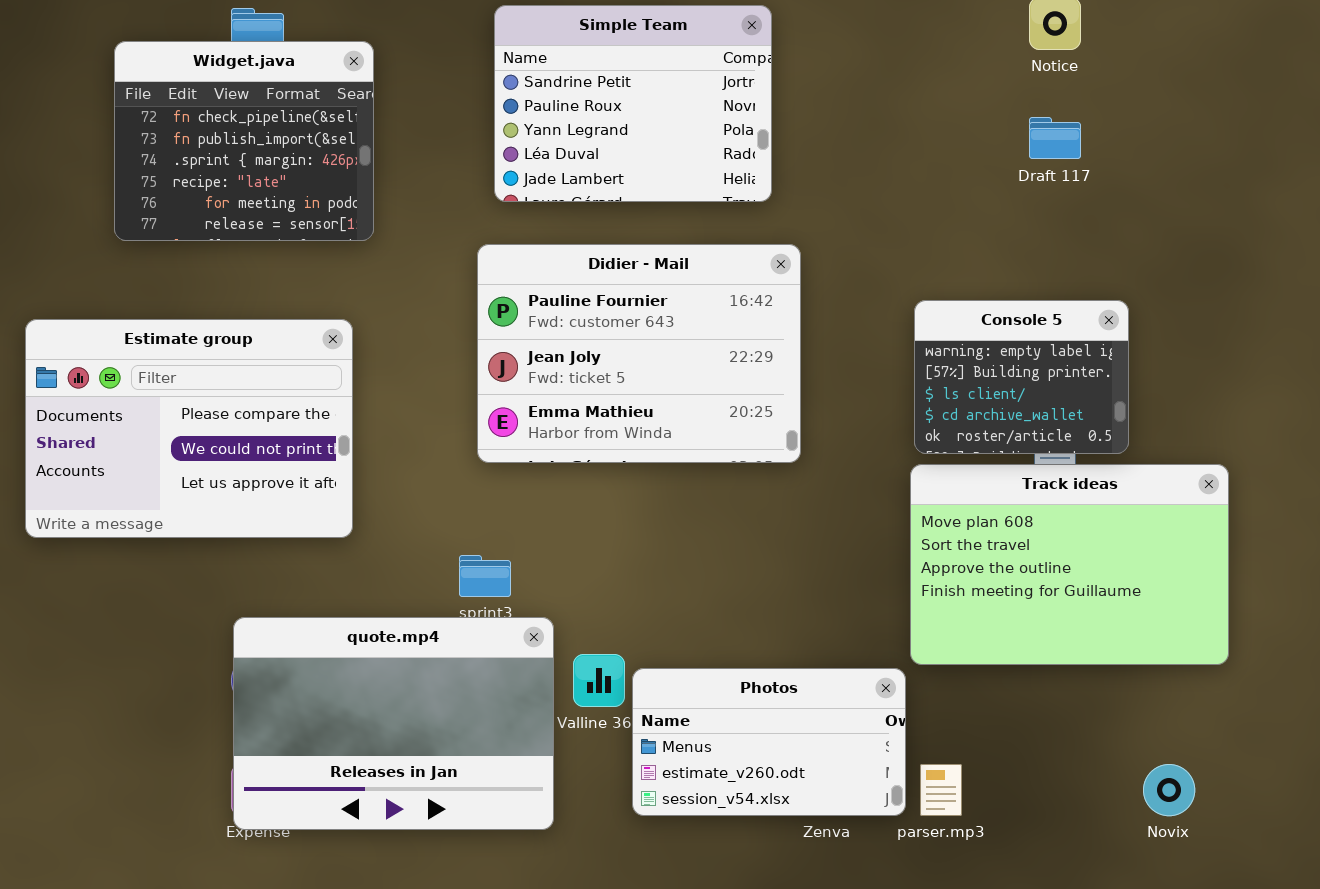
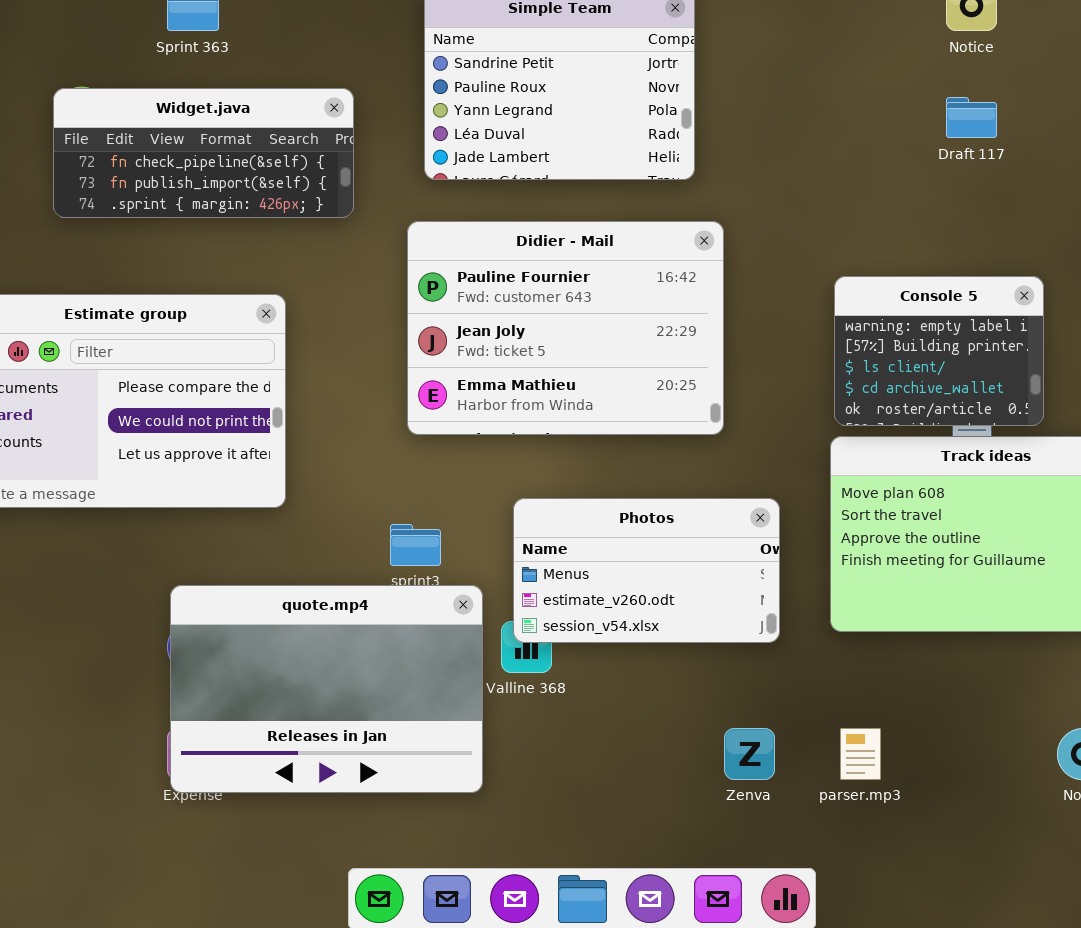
Widget.java: [114,41,374,241] -> [53,88,354,218], resized
Photos: [632,668,906,816] -> [513,498,780,643], moved

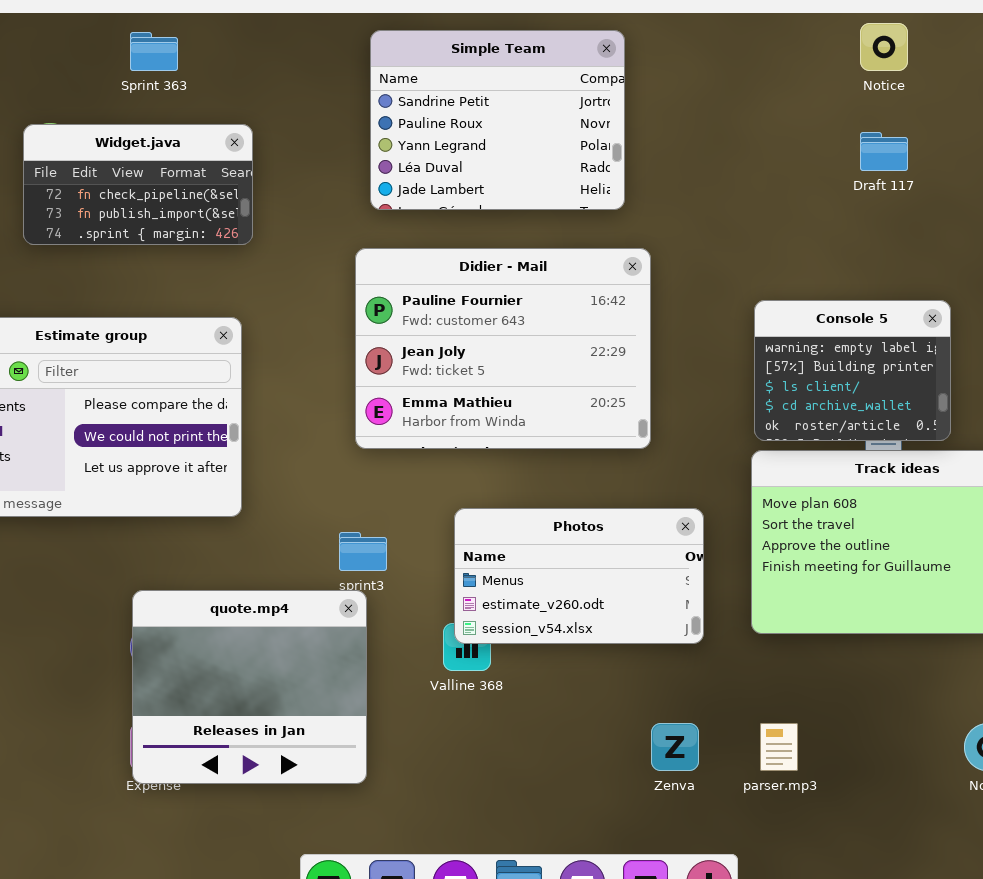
Widget.java: [53,88,354,218] -> [23,124,253,245], resized
quote.mp4: [170,585,483,793] -> [132,590,367,784], resized

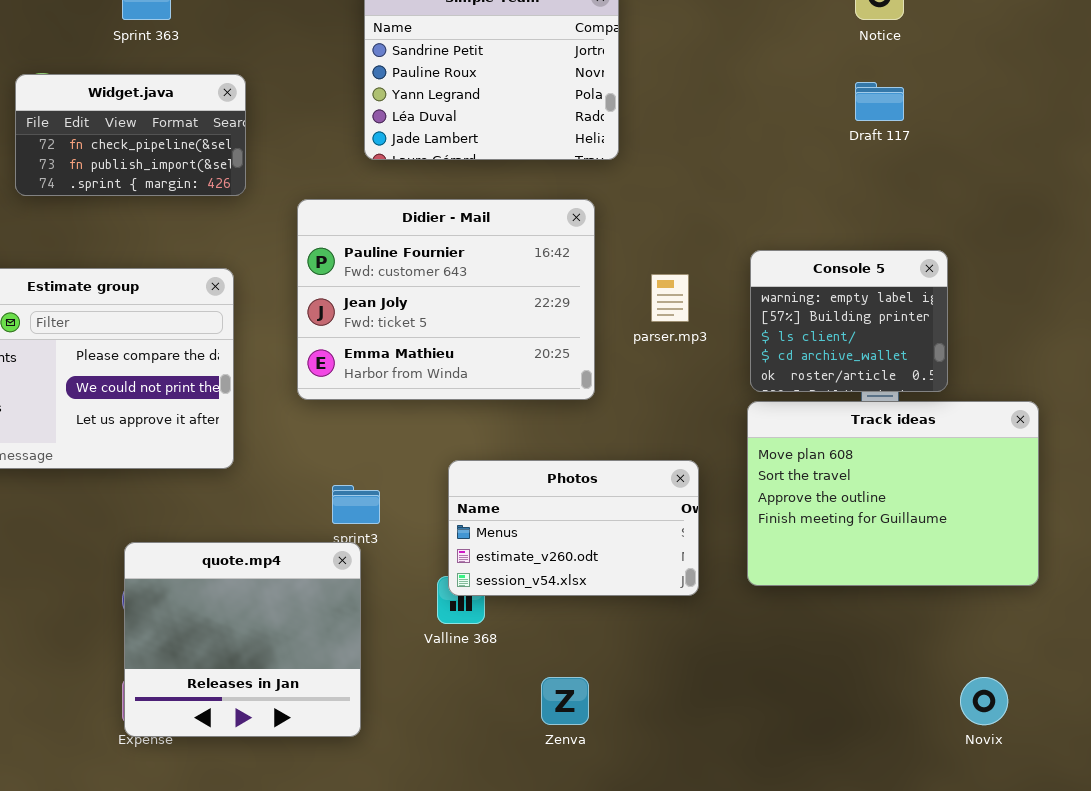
Didier - Mail: [355,248,651,449] -> [297,199,595,400], moved
Zenva: [651,723,699,771] -> [541,677,589,725], moved
parser.mp3: [760,723,798,771] -> [651,274,689,322], moved

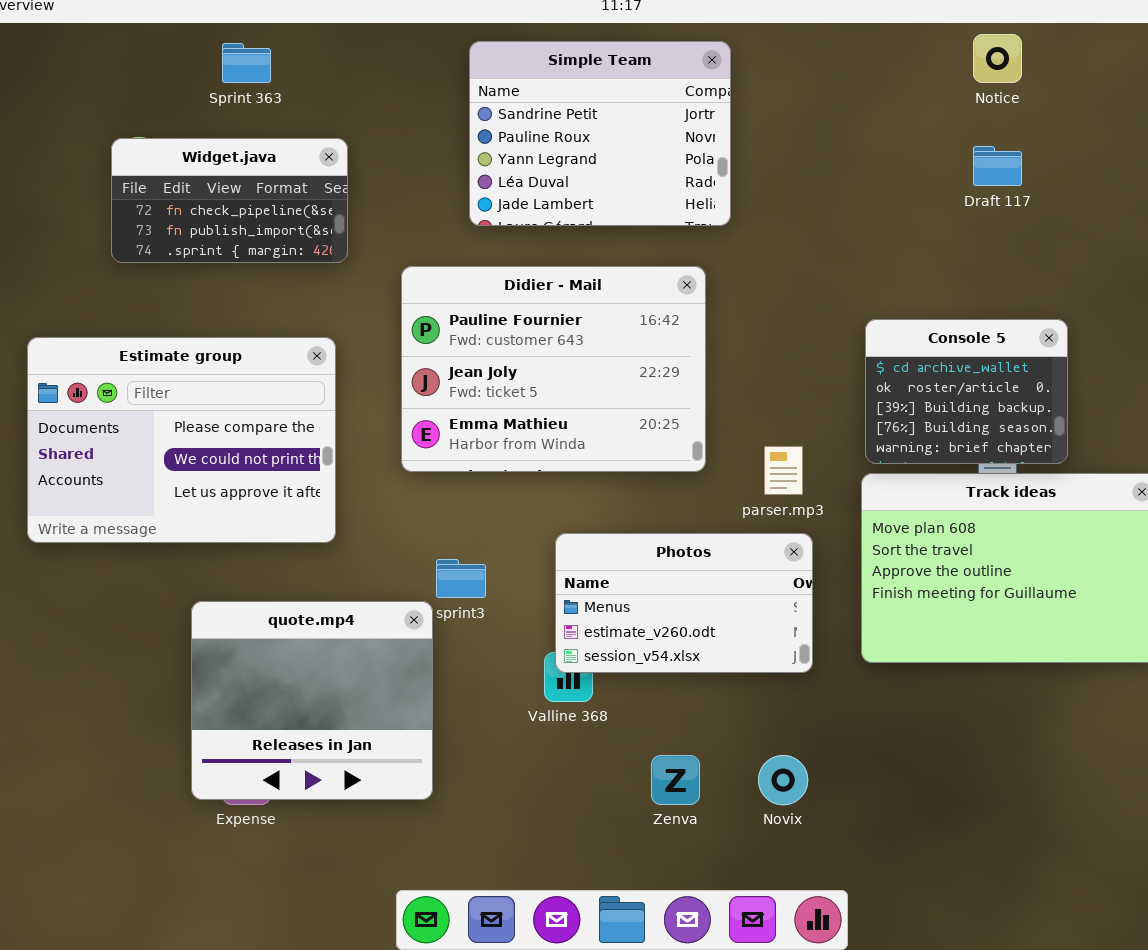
Console 5: [750,250,948,392] -> [865,319,1068,464], scrolled down 3 rows
parser.mp3: [651,274,689,322] -> [764,446,803,495], moved
quote.mp4: [124,542,361,737] -> [191,601,433,800], moved
Novix: [960,677,1008,725] -> [758,755,808,805], moved

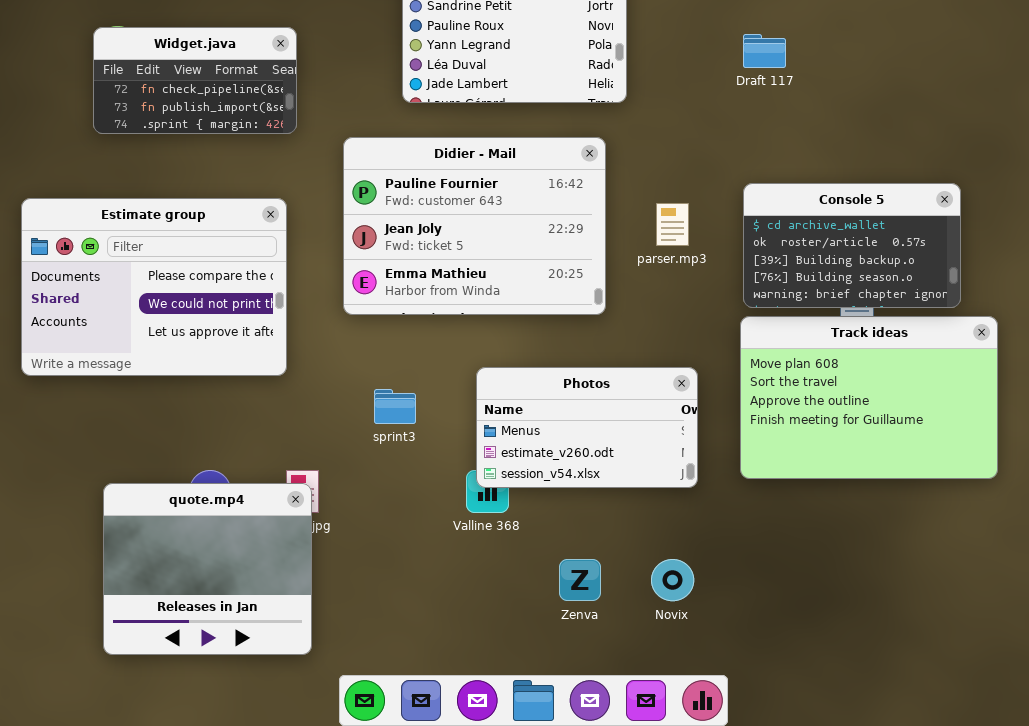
Draft 117: [973,146,1022,186] -> [743,34,786,68], moved
Console 5: [865,319,1068,464] -> [743,183,961,308], resized
parser.mp3: [764,446,803,495] -> [656,203,689,246], moved
quote.mp4: [191,601,433,800] -> [103,483,312,655], moved

